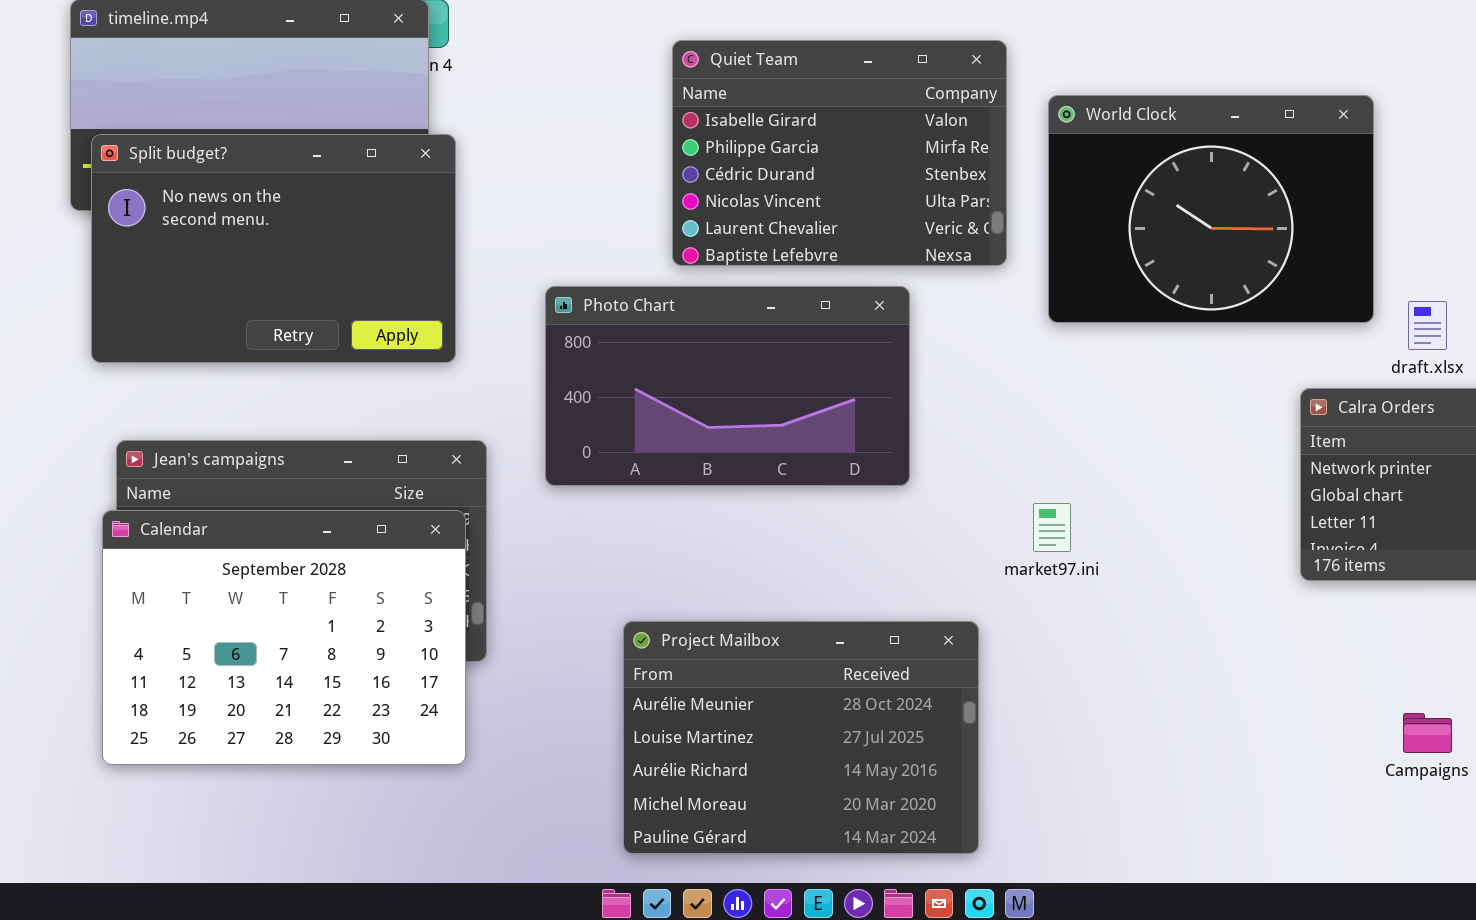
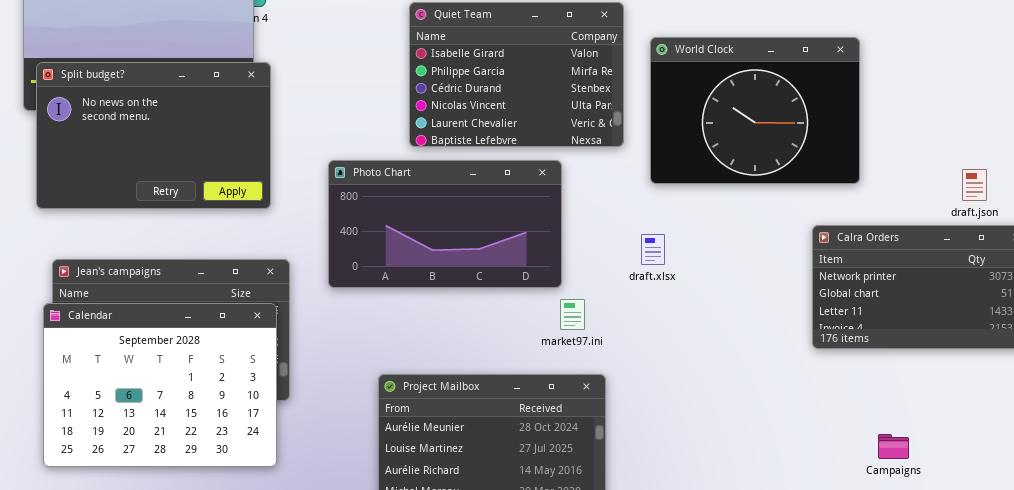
draft.xlsx: [1408,301,1447,350] -> [641,234,665,265], moved
market97.ini: [1033,503,1071,552] -> [560,299,585,330], moved

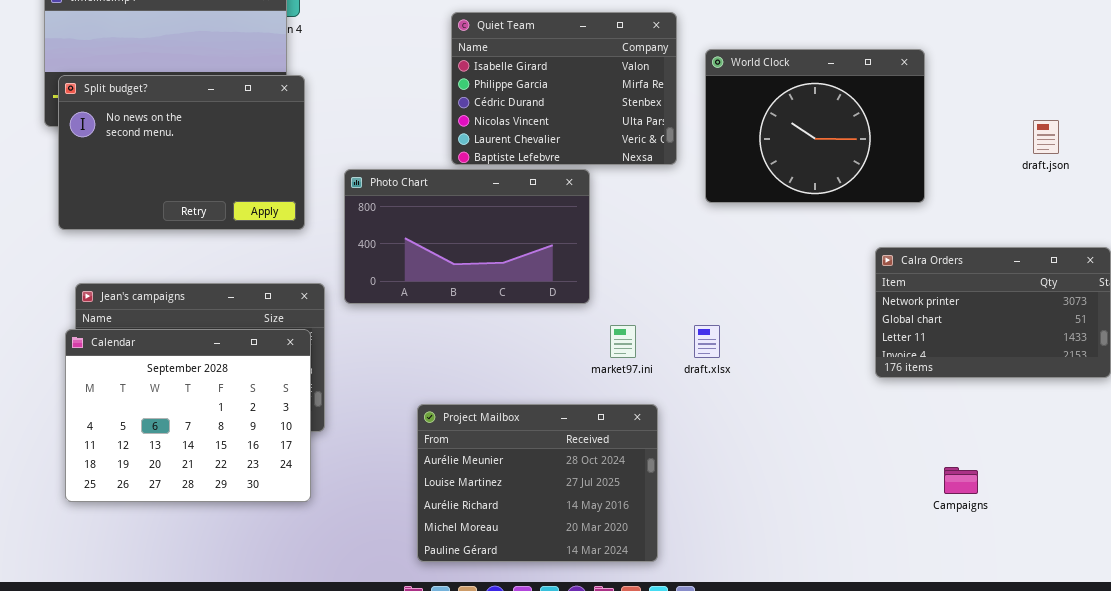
Photo Chart: [328,160,562,288] -> [344,169,590,304], moved
draft.json: [962,169,987,201] -> [1033,120,1059,154], moved
draft.xlsx: [641,234,665,265] -> [694,325,720,358], moved

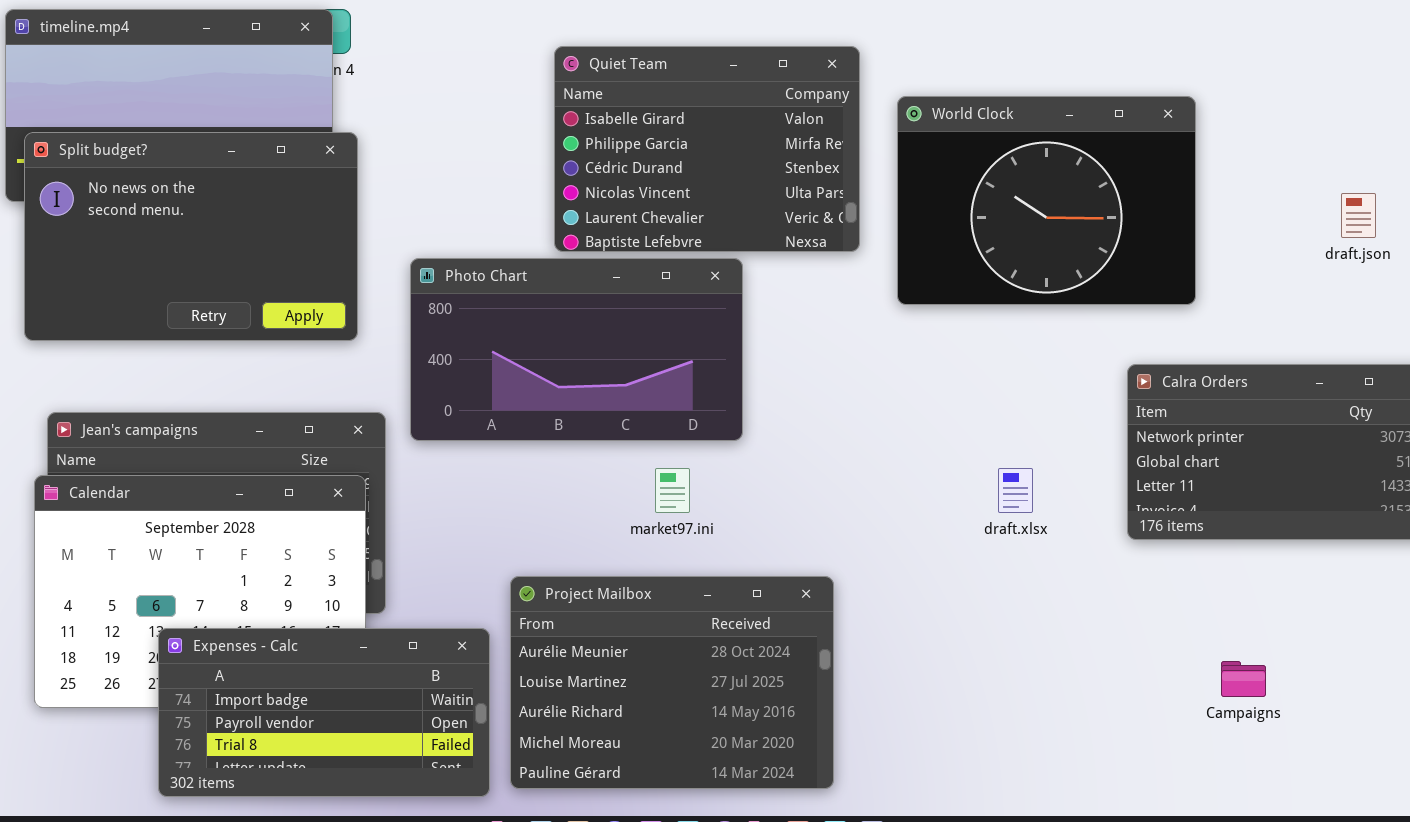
market97.ini: [610,325,636,358] -> [655,468,690,513], moved
draft.xlsx: [694,325,720,358] -> [998,468,1033,513], moved
Expenses - Calc: none -> [158,628,490,797], opened

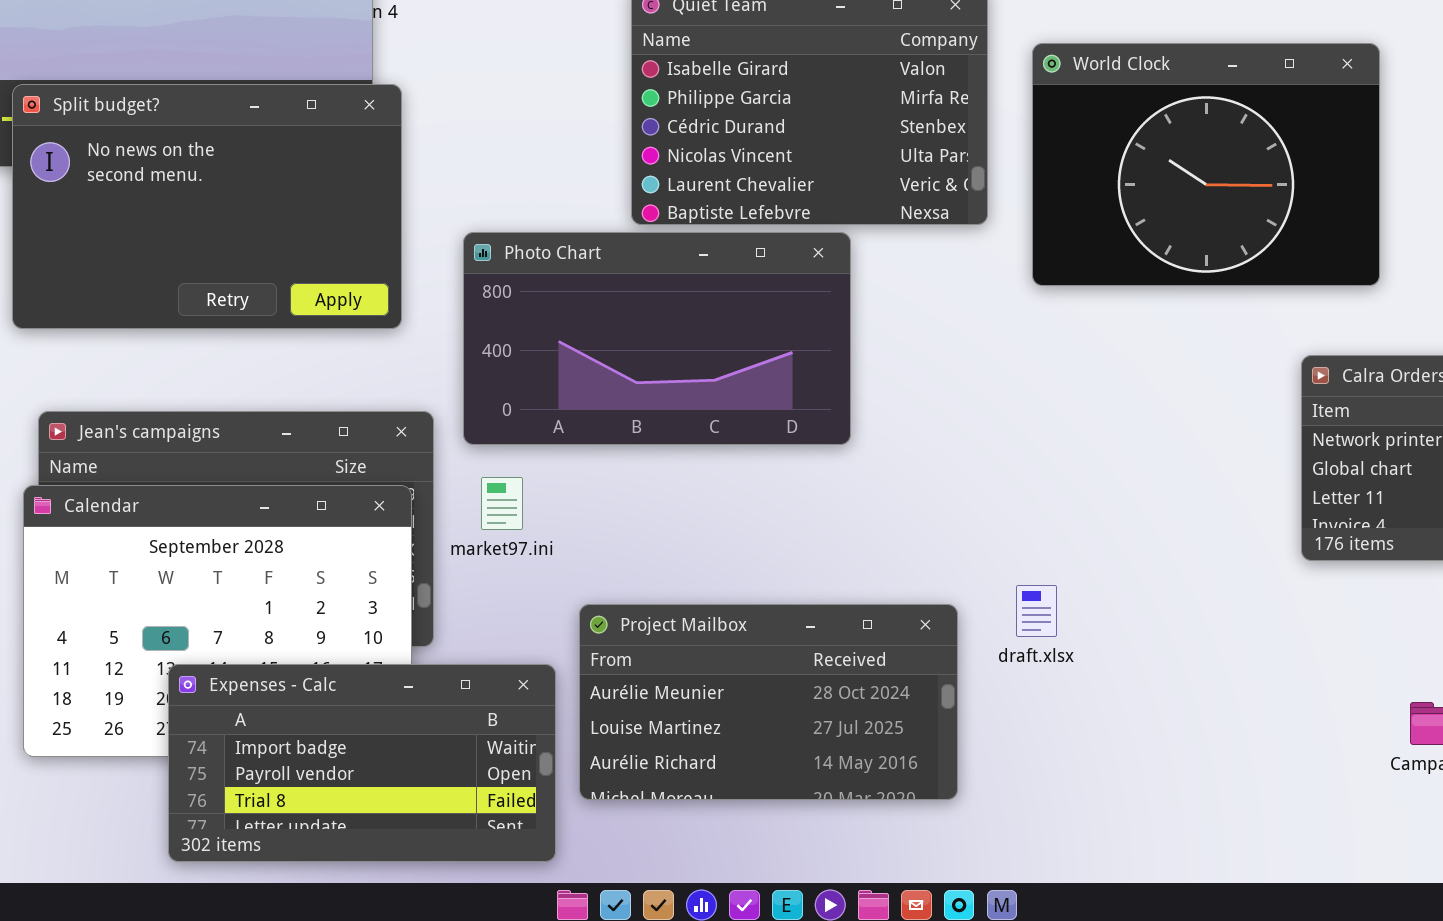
market97.ini: [655,468,690,513] -> [481,477,523,530], moved
draft.xlsx: [998,468,1033,513] -> [1016,585,1057,637], moved
Project Mailbox: [510,576,834,789] -> [579,604,958,800], resized

